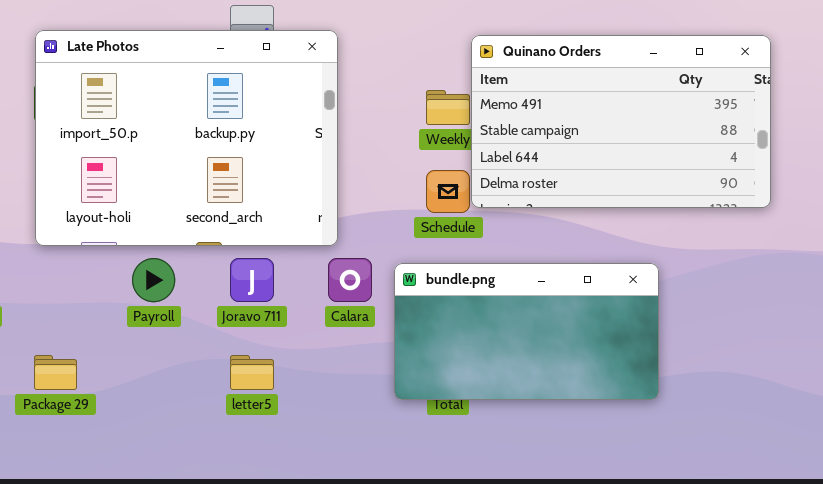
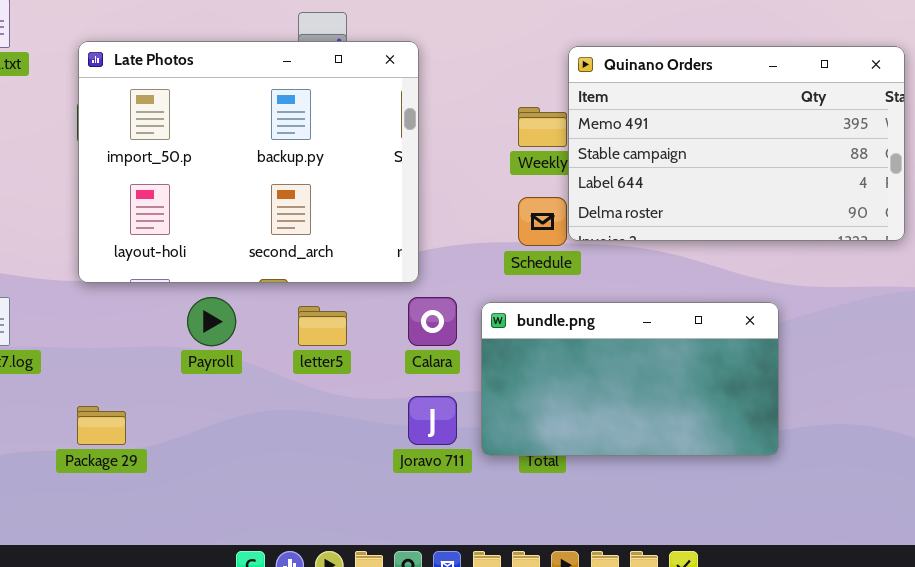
Joravo 711: [230,258,274,302] -> [408,396,457,445], moved
letter5: [230,355,274,390] -> [298,306,347,346], moved

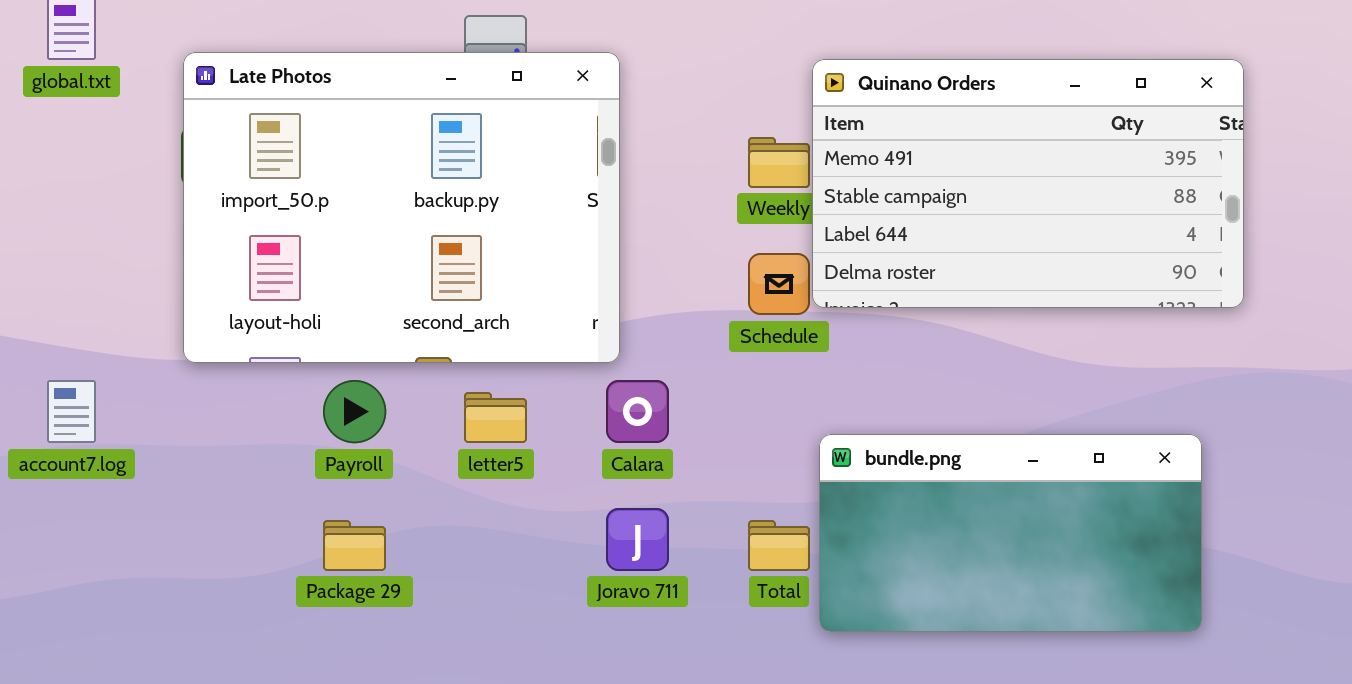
bundle.png: [481,302,779,456] -> [819,434,1202,632], moved
Package 29: [77,406,126,445] -> [323,520,386,571], moved

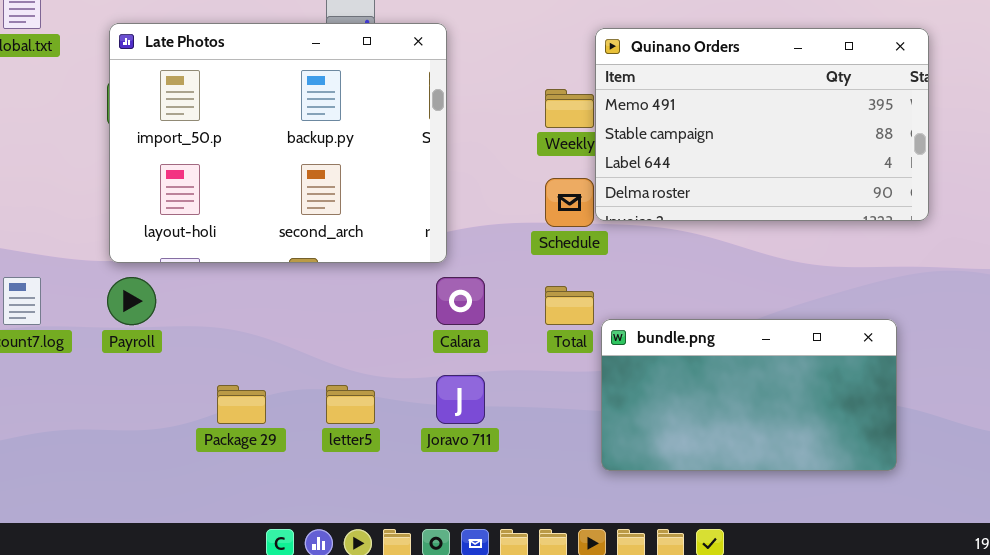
Payroll: [323,380,386,443] -> [107,277,156,325], moved
letter5: [464,392,527,443] -> [326,385,375,424], moved
Total: [748,520,810,571] -> [545,286,594,325], moved

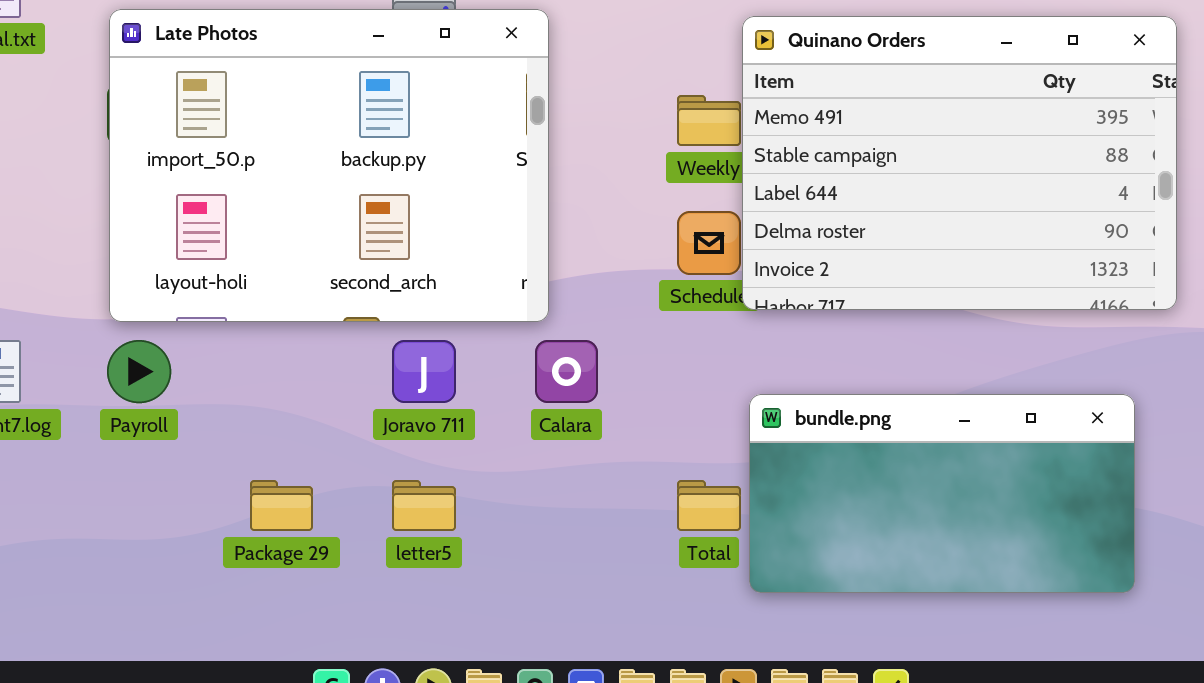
Quinano Orders: [595,28,929,221] -> [742,16,1177,310], resized
Total: [545,286,594,325] -> [677,480,741,531], moved
Joravo 711: [436,375,485,424] -> [392,340,456,403], moved

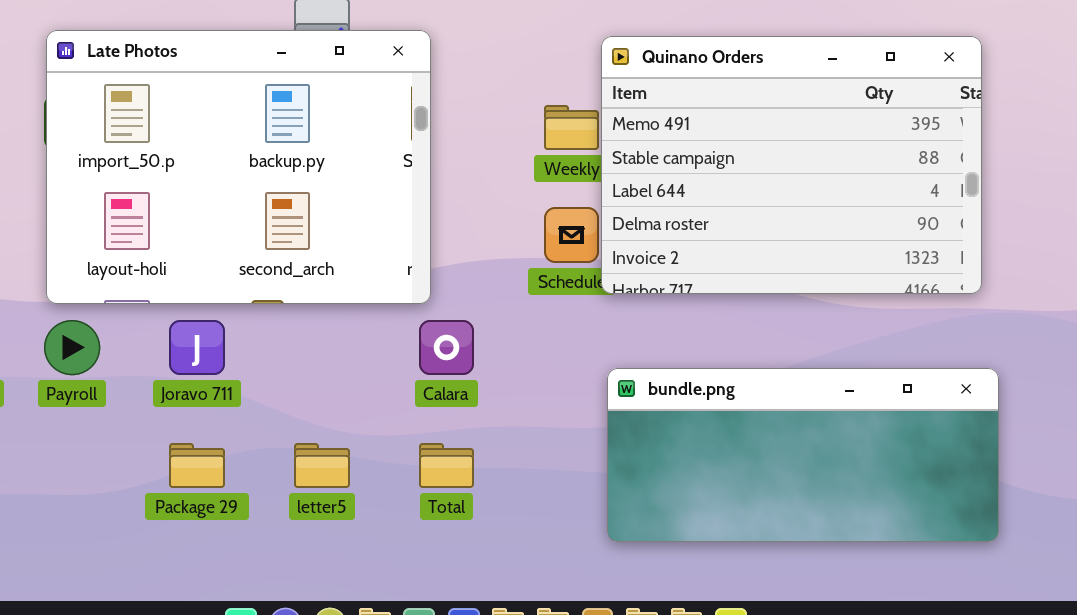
Joravo 711: [392,340,456,403] -> [169,320,225,375], moved
bundle.png: [749,394,1135,593] -> [607,368,999,542], resized
Total: [677,480,741,531] -> [419,443,474,488], moved

